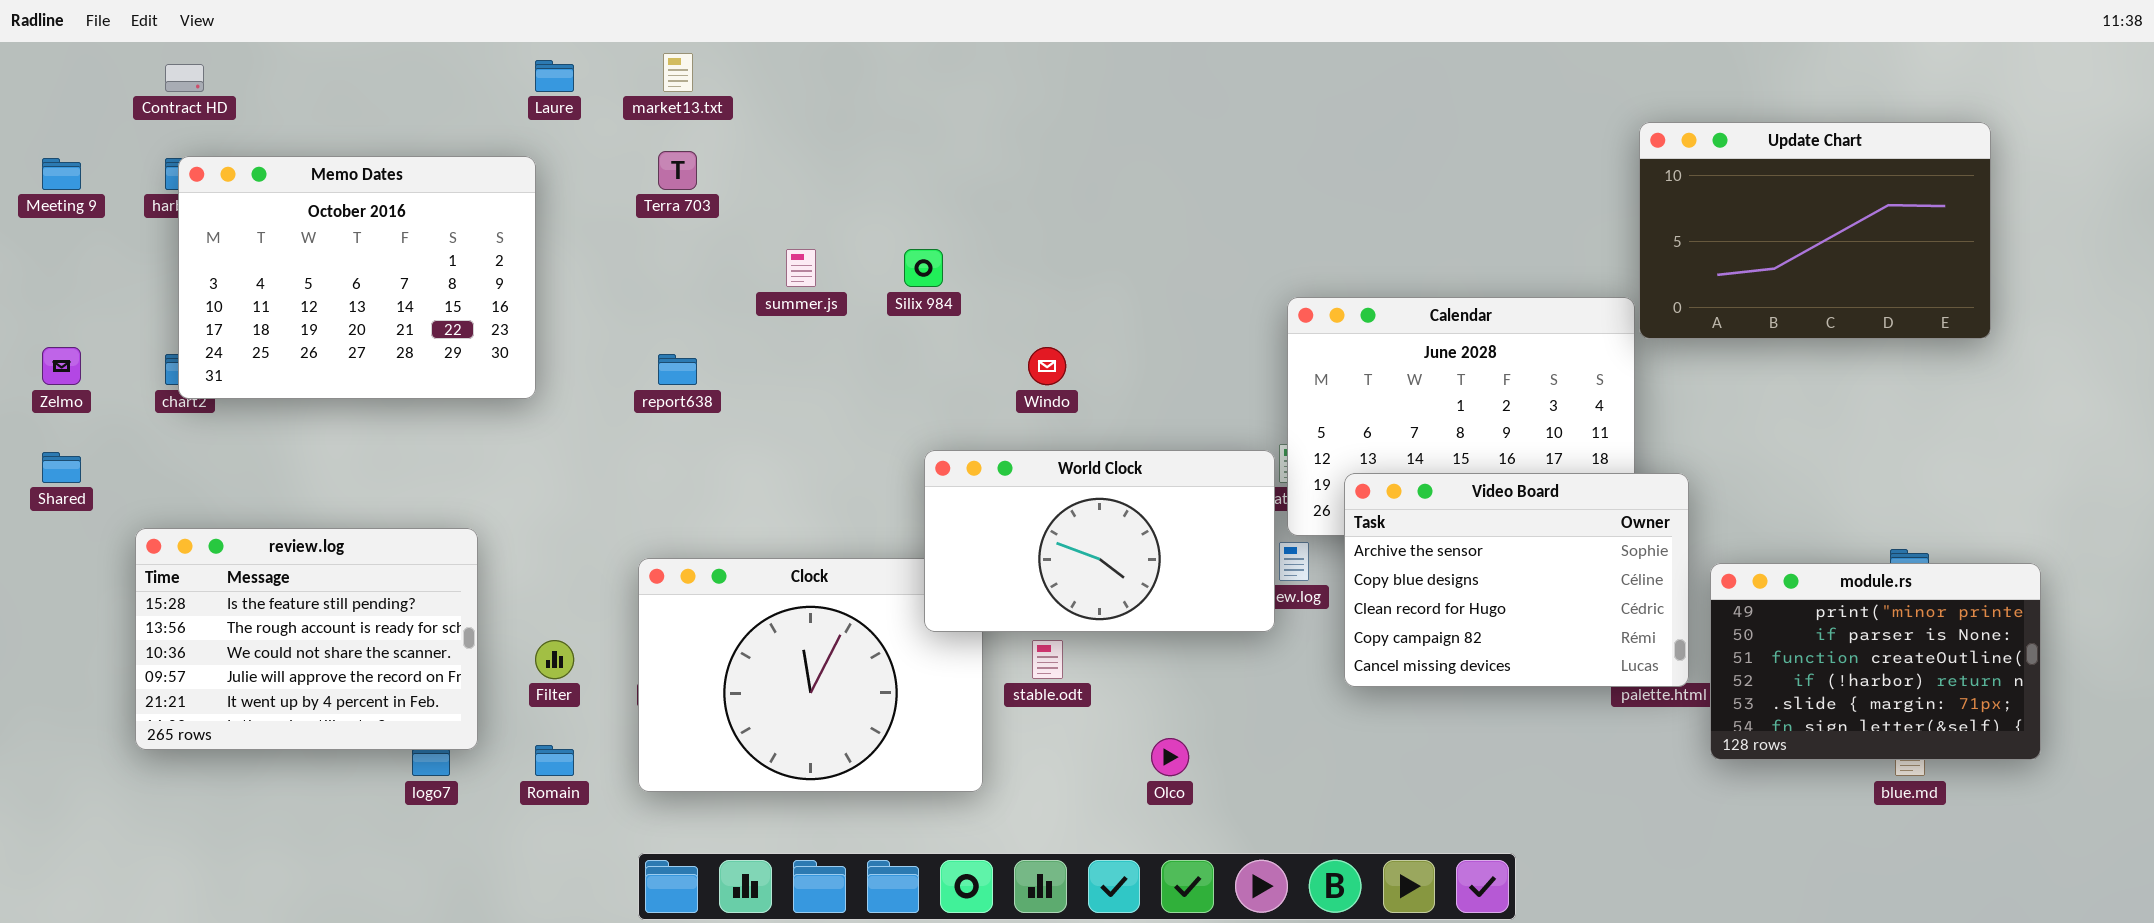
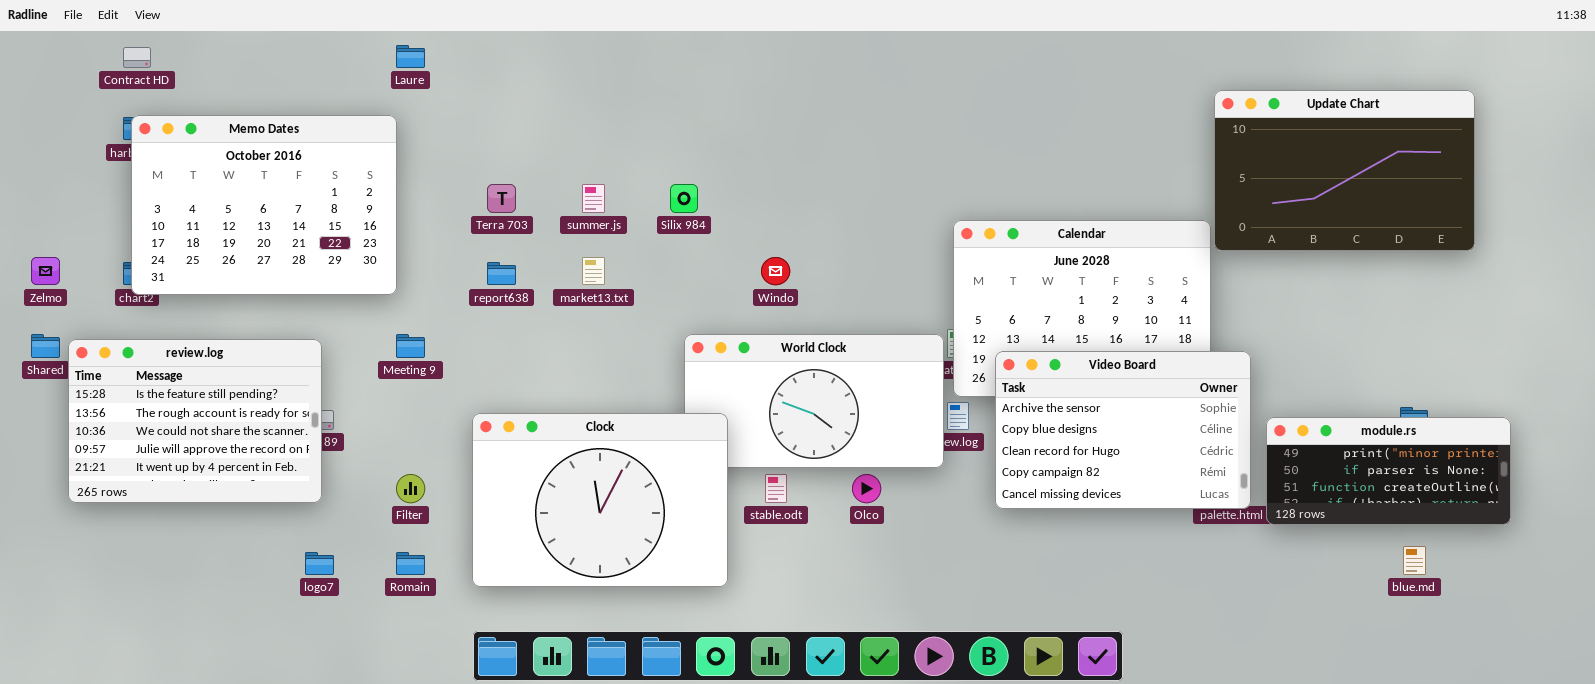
market13.txt: [663,53,693,92] -> [582,257,605,285], moved
Terra 703: [658,151,697,190] -> [487,184,516,213], moved
Meeting 9: [42,158,81,190] -> [396,334,425,358], moved
review.log: [135,528,478,750] -> [68,339,322,503], moved
Clock: [638,558,983,792] -> [472,413,728,587], raised
module.rs: [1710,563,2041,760] -> [1266,417,1511,525], resized
Olco: [1151,738,1189,776] -> [852,474,881,503], moved

